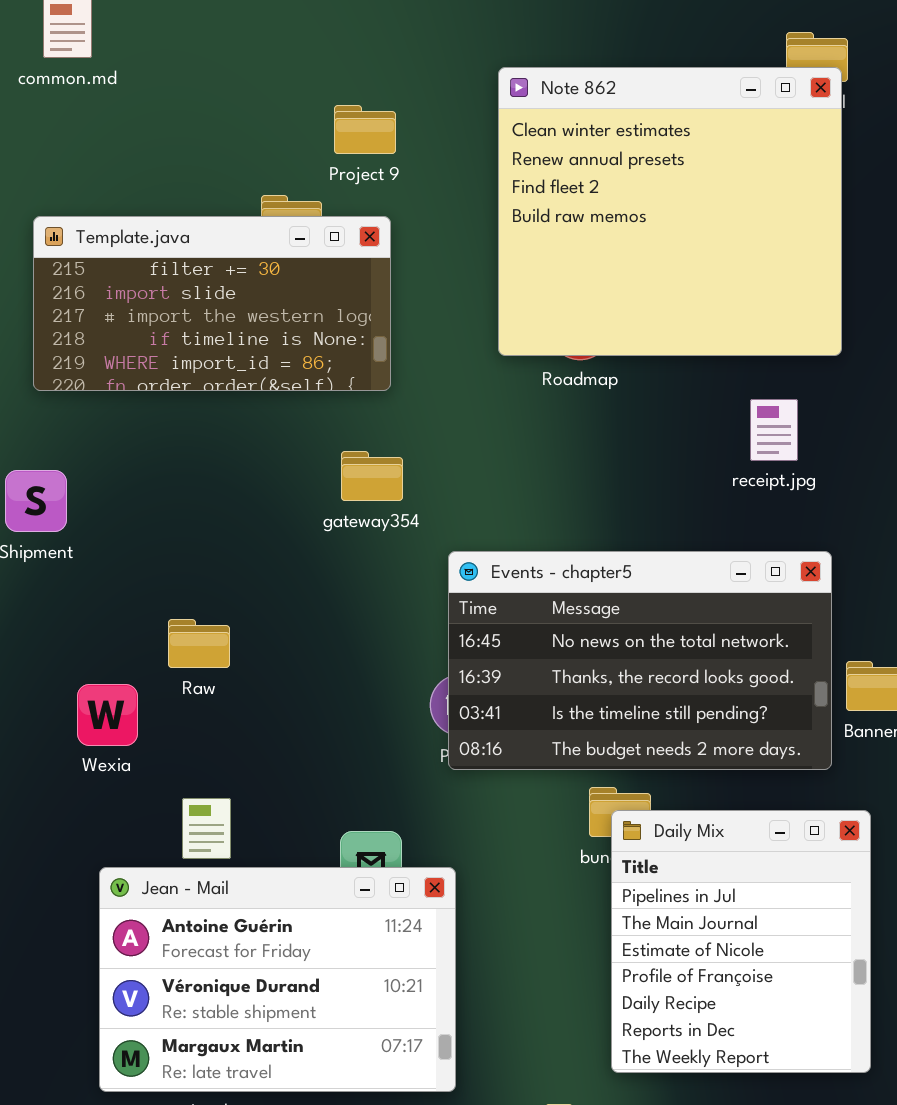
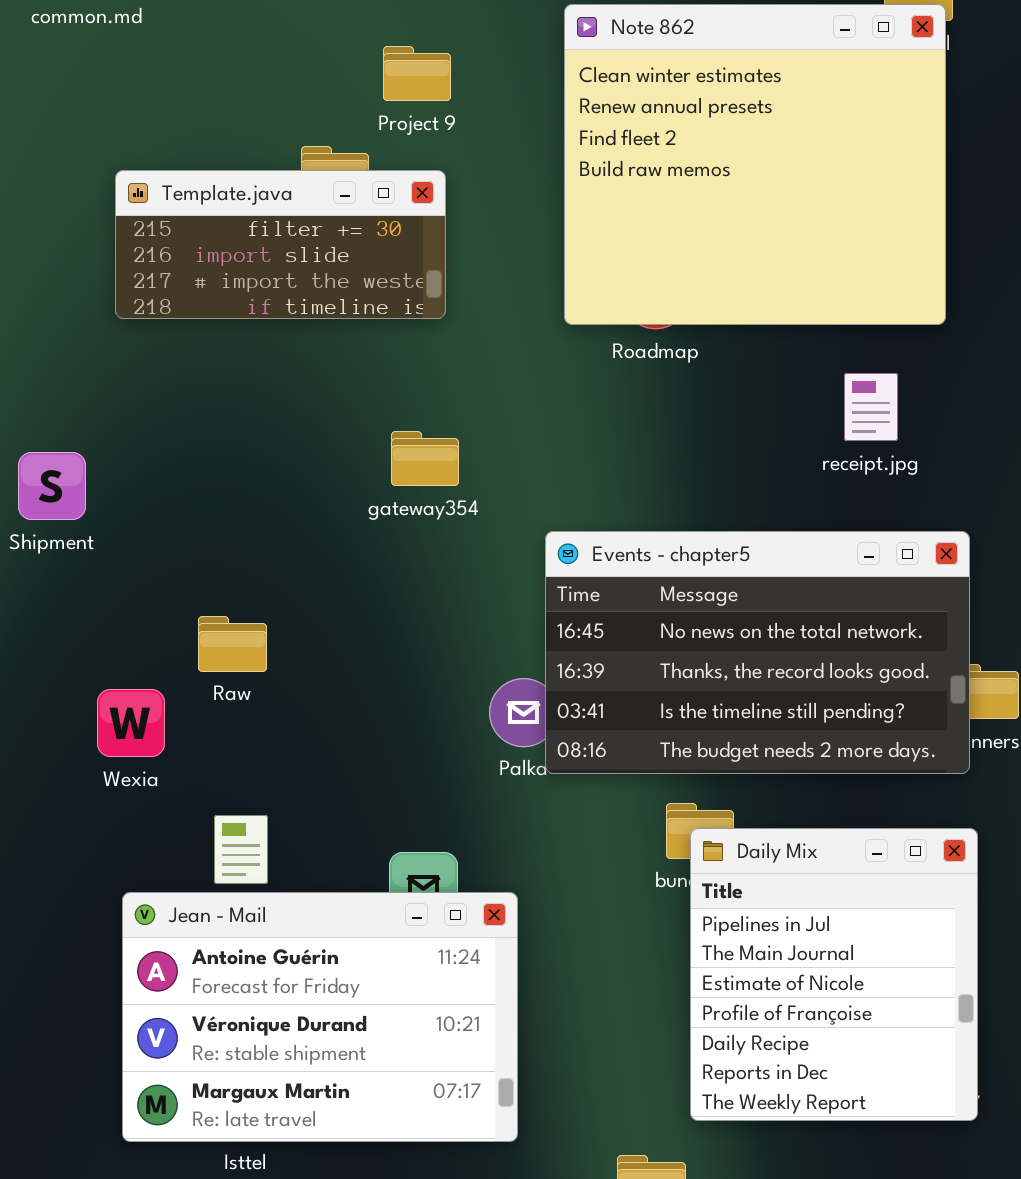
Template.java: [33,216,391,391] -> [115,170,446,319], resized
Events - chapter5: [448,551,832,770] -> [545,531,970,774], moved

